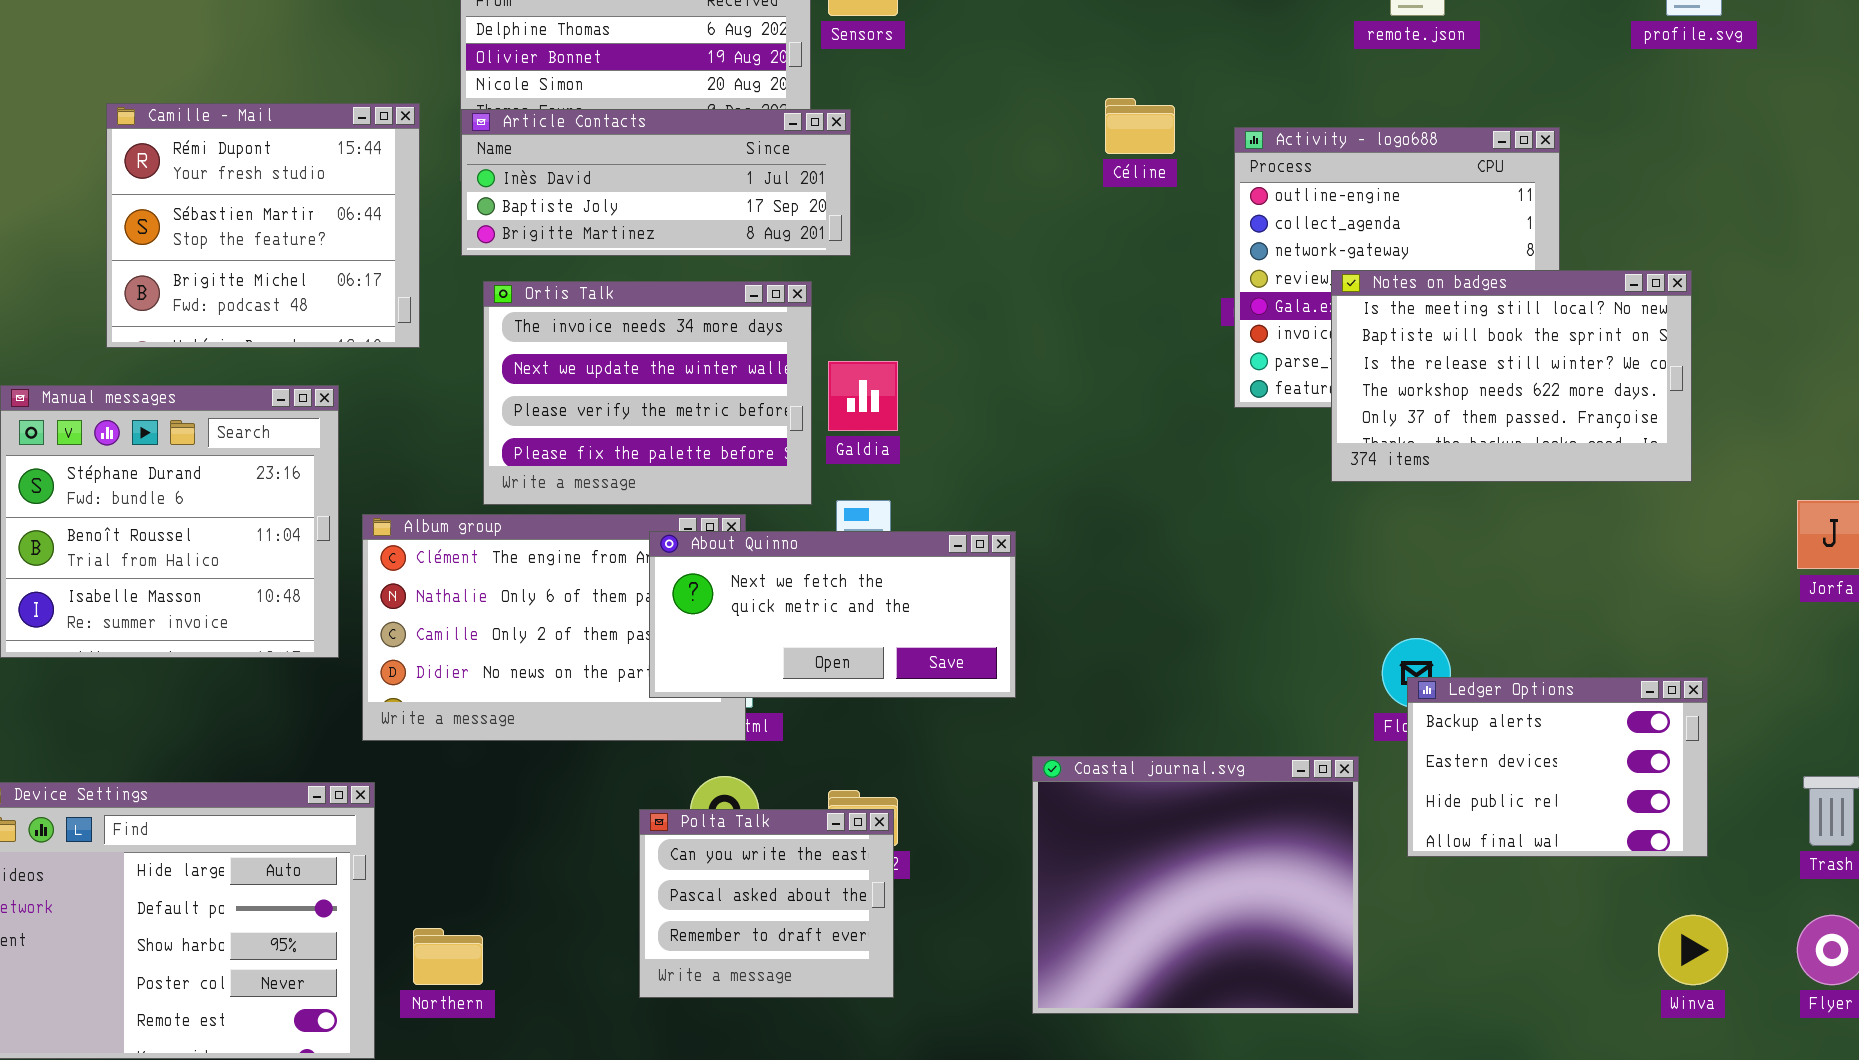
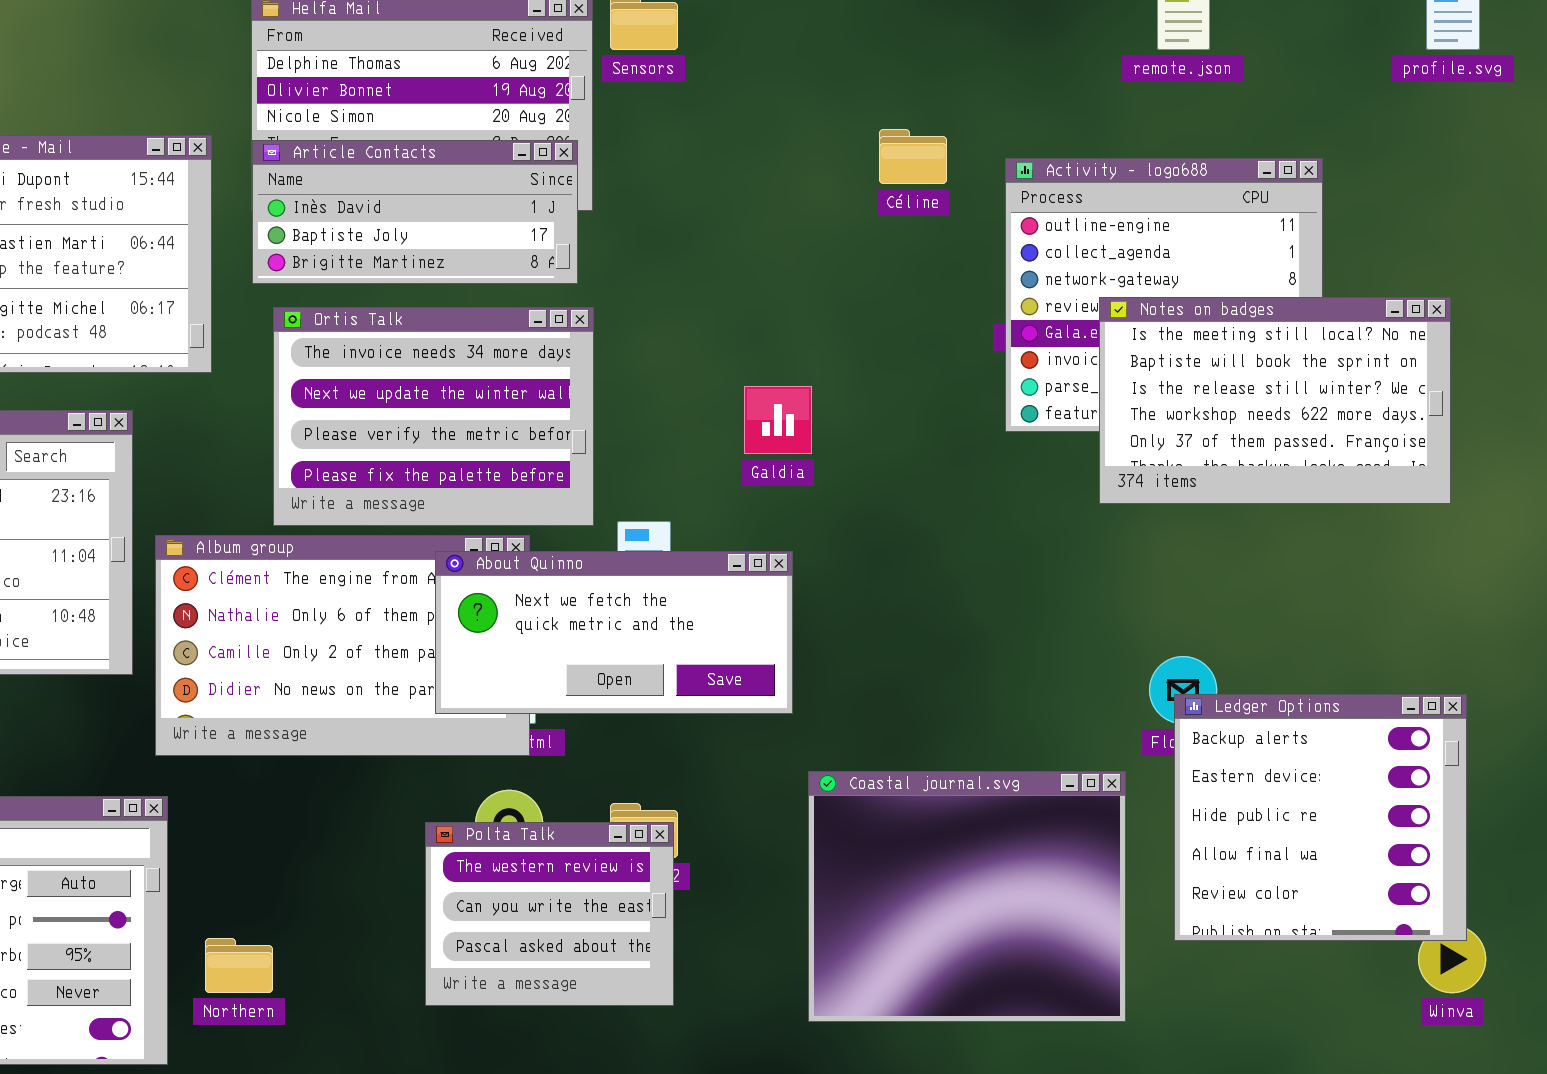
Article Contacts: [461,109,851,256] -> [252,140,578,284], resized
Galdia: [828,361,898,431] -> [744,386,812,454], moved
Ledger Options: [1407,677,1708,857] -> [1174,694,1467,941], resized
Polta Talk: [639,809,894,998] -> [425,822,674,1006], scrolled up 1 row

